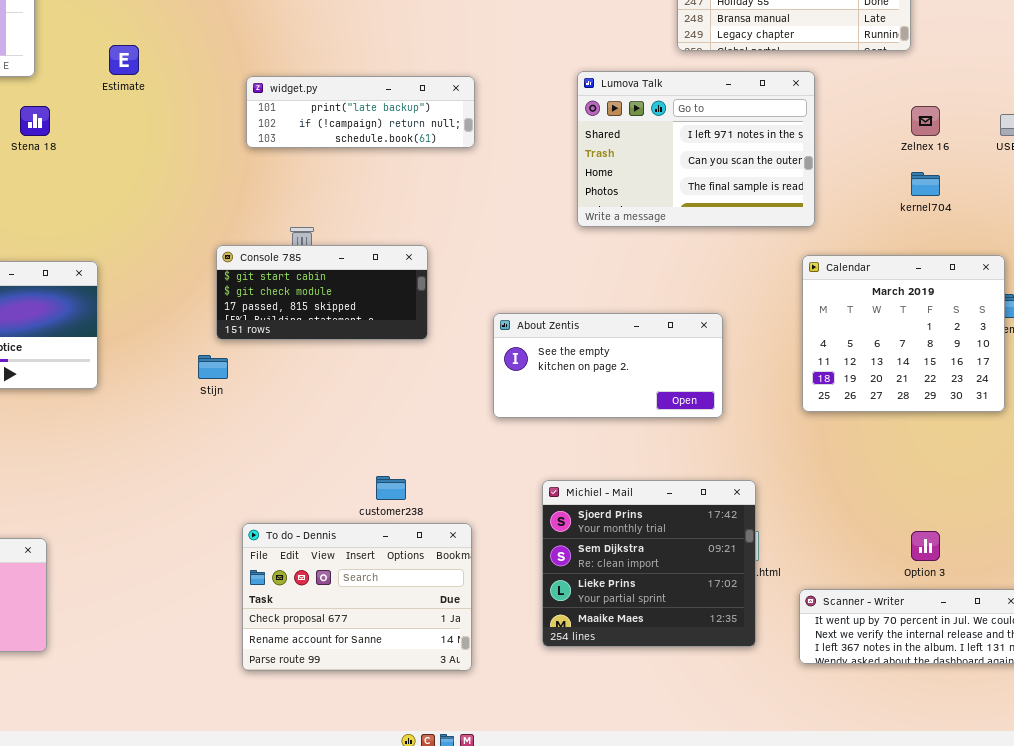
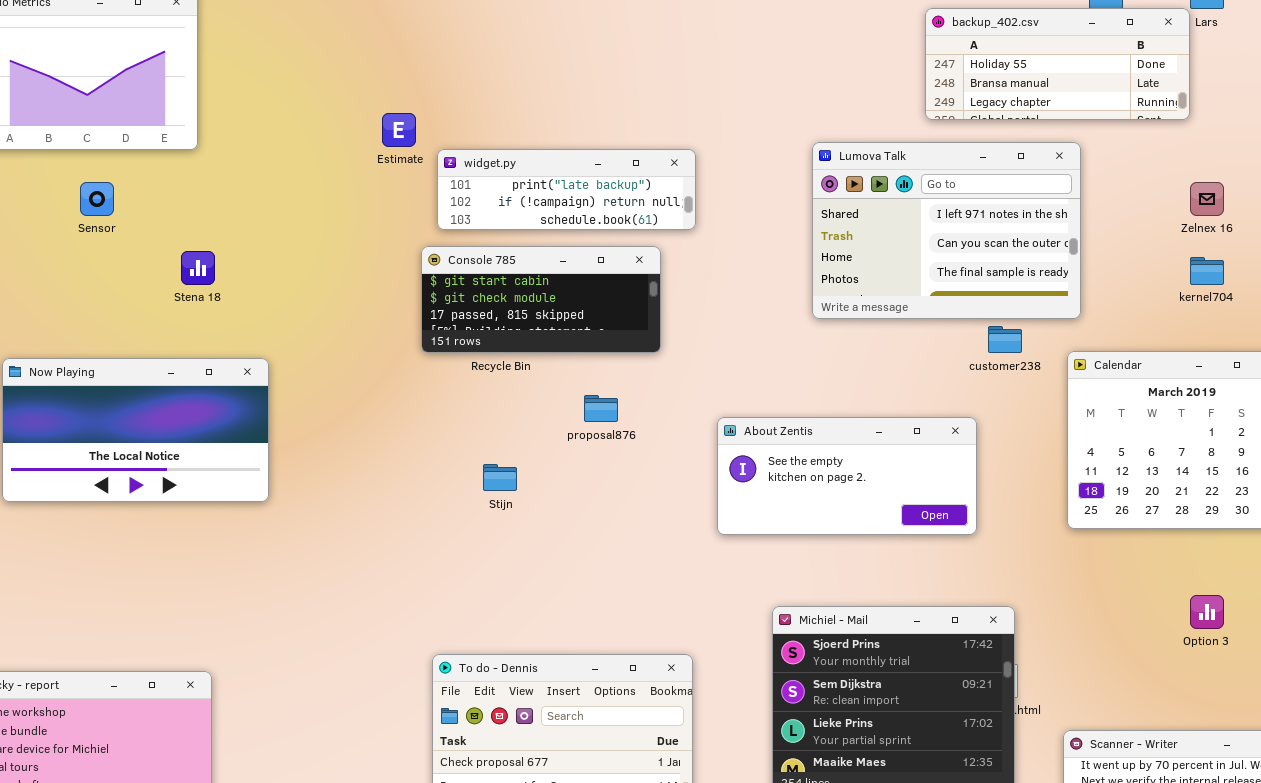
Estimate: [109,45,139,75] -> [382,113,416,147], moved
Stena 18: [20,106,50,136] -> [181,251,215,285], moved
Console 785: [216,245,428,340] -> [421,246,661,353], moved
Stijn: [198,355,228,379] -> [483,464,517,491], moved
customer238: [376,476,406,500] -> [988,326,1022,353], moved
Option 3: [911,531,940,561] -> [1190,595,1224,629], moved

